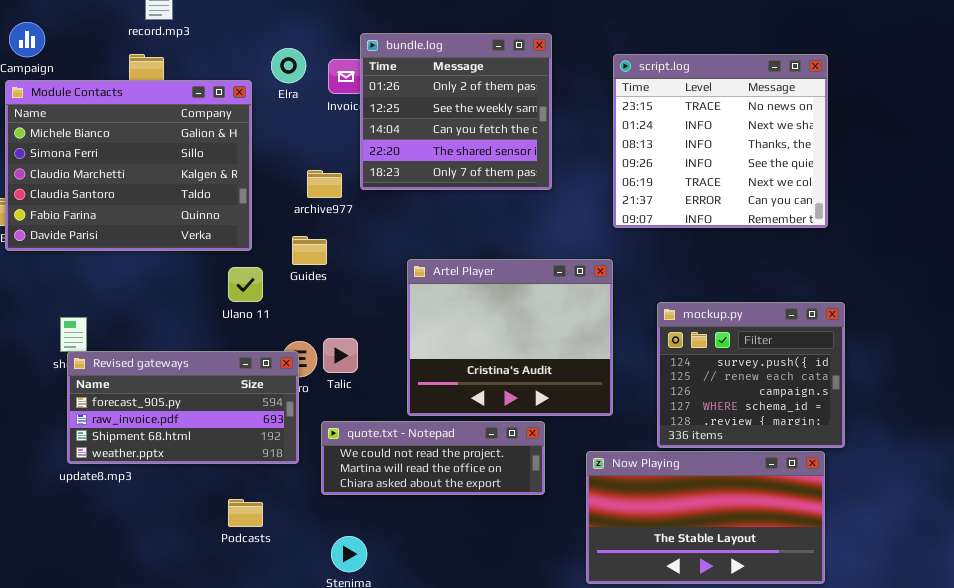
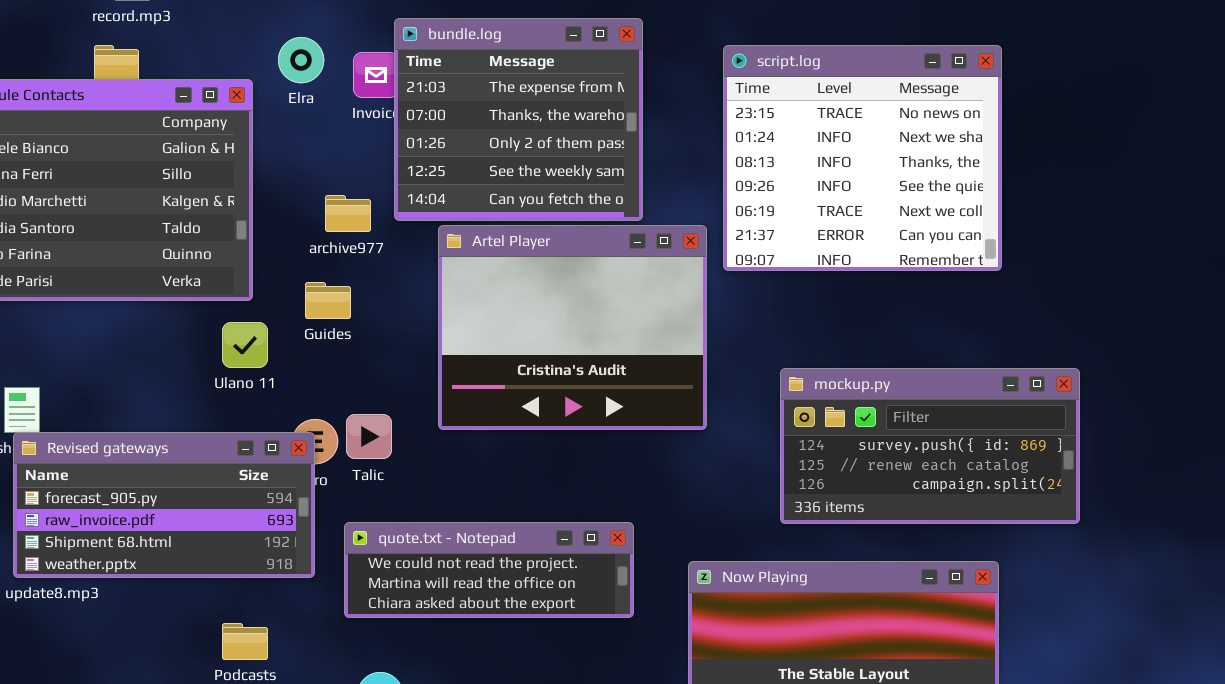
bundle.log: [360,33,552,190] -> [394,18,643,221], scrolled up 2 rows
Artel Player: [407,259,613,416] -> [438,225,707,430], moved
mockup.py: [657,302,845,448] -> [780,368,1080,524], resized

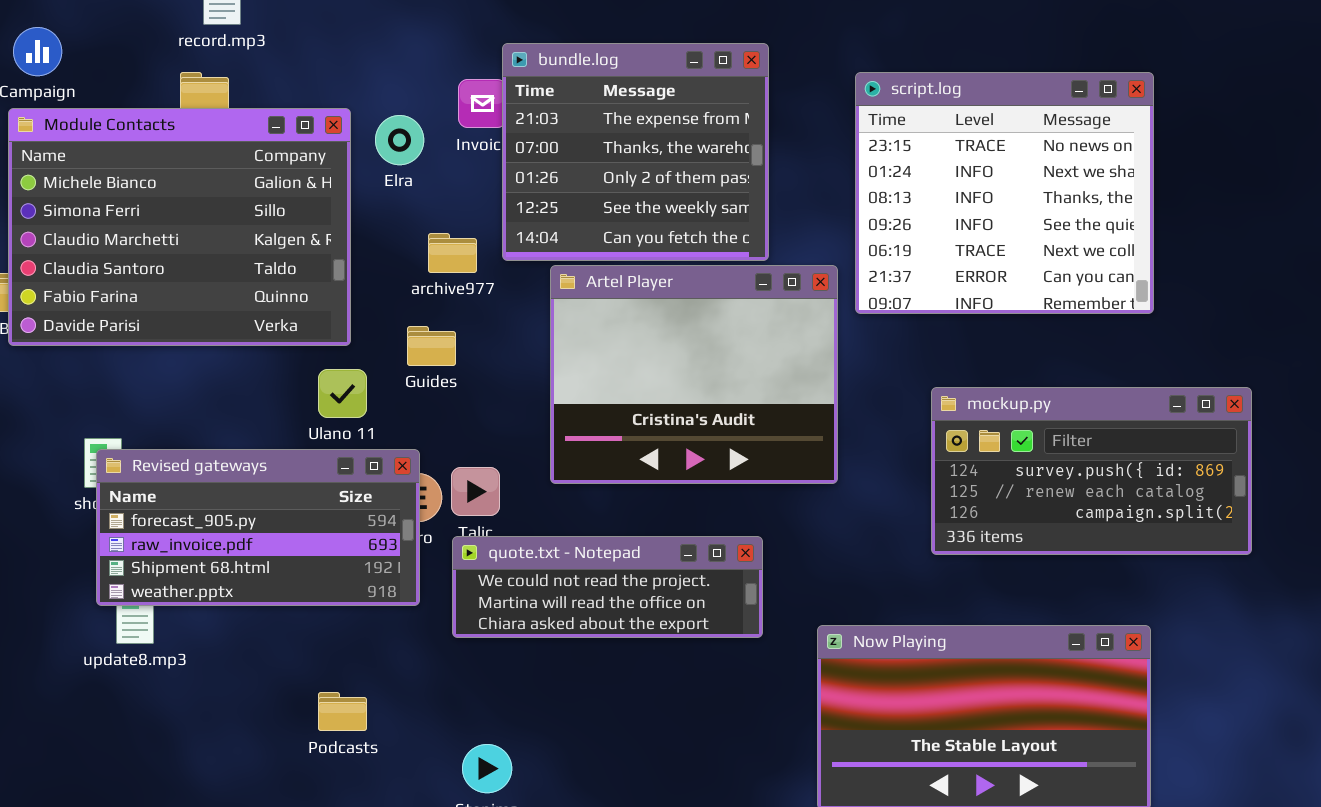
Elra: [278,37,324,83] -> [375,115,424,165], moved
mockup.py: [780,368,1080,524] -> [931,387,1252,555], moved
Revised gateways: [13,432,315,578] -> [96,449,420,606], moved
quote.txt - Notepad: [344,522,634,618] -> [452,536,763,638], moved

